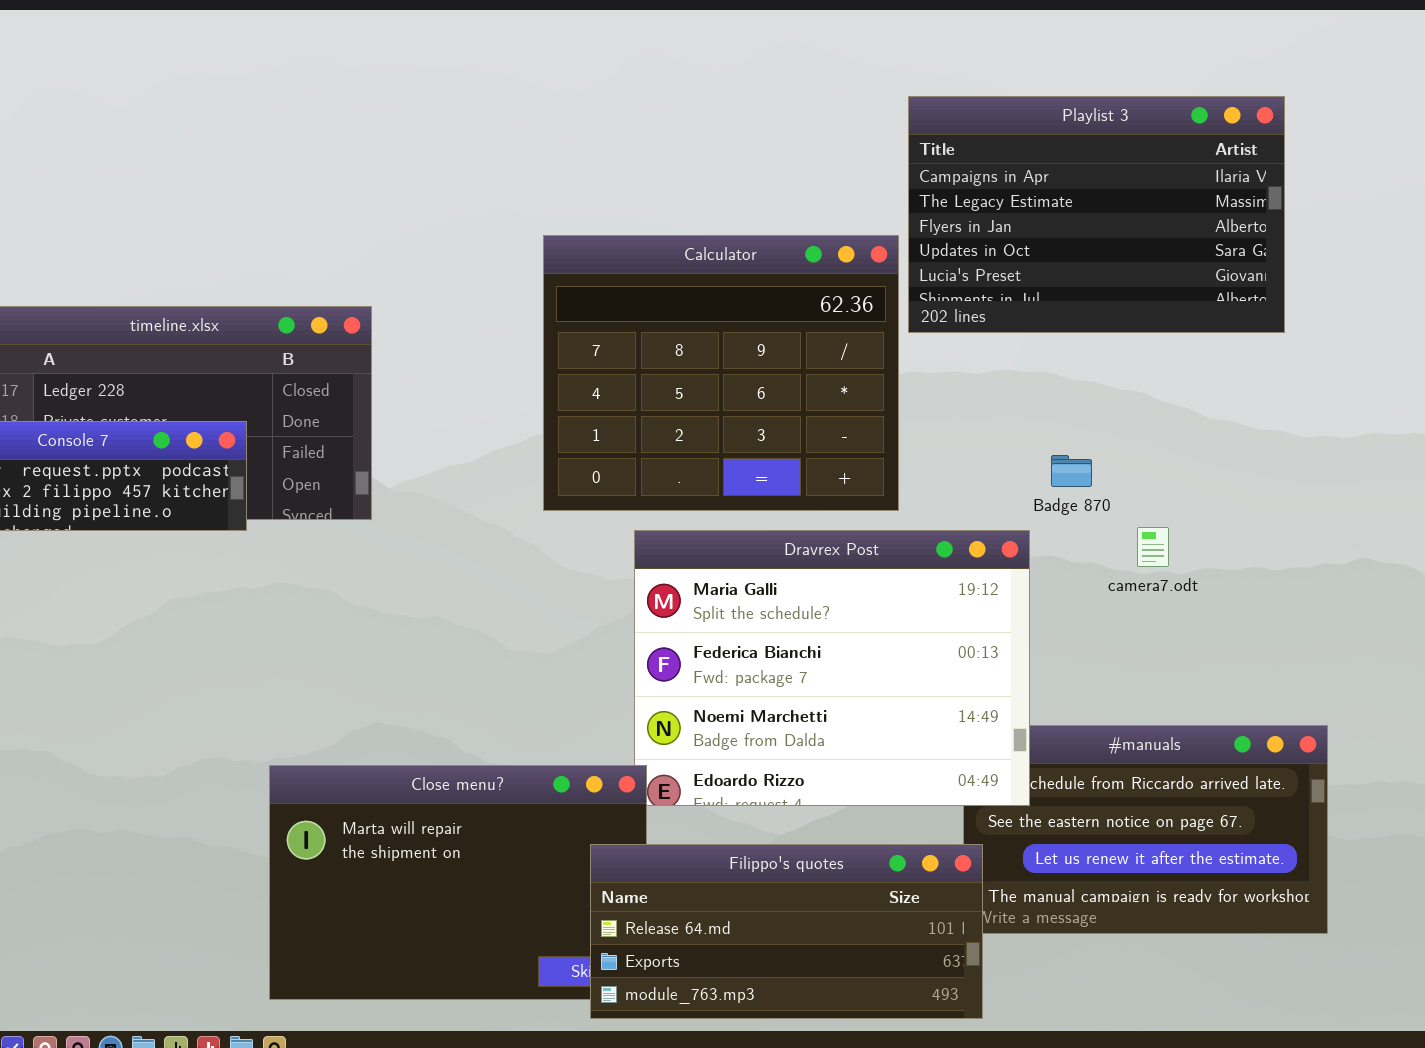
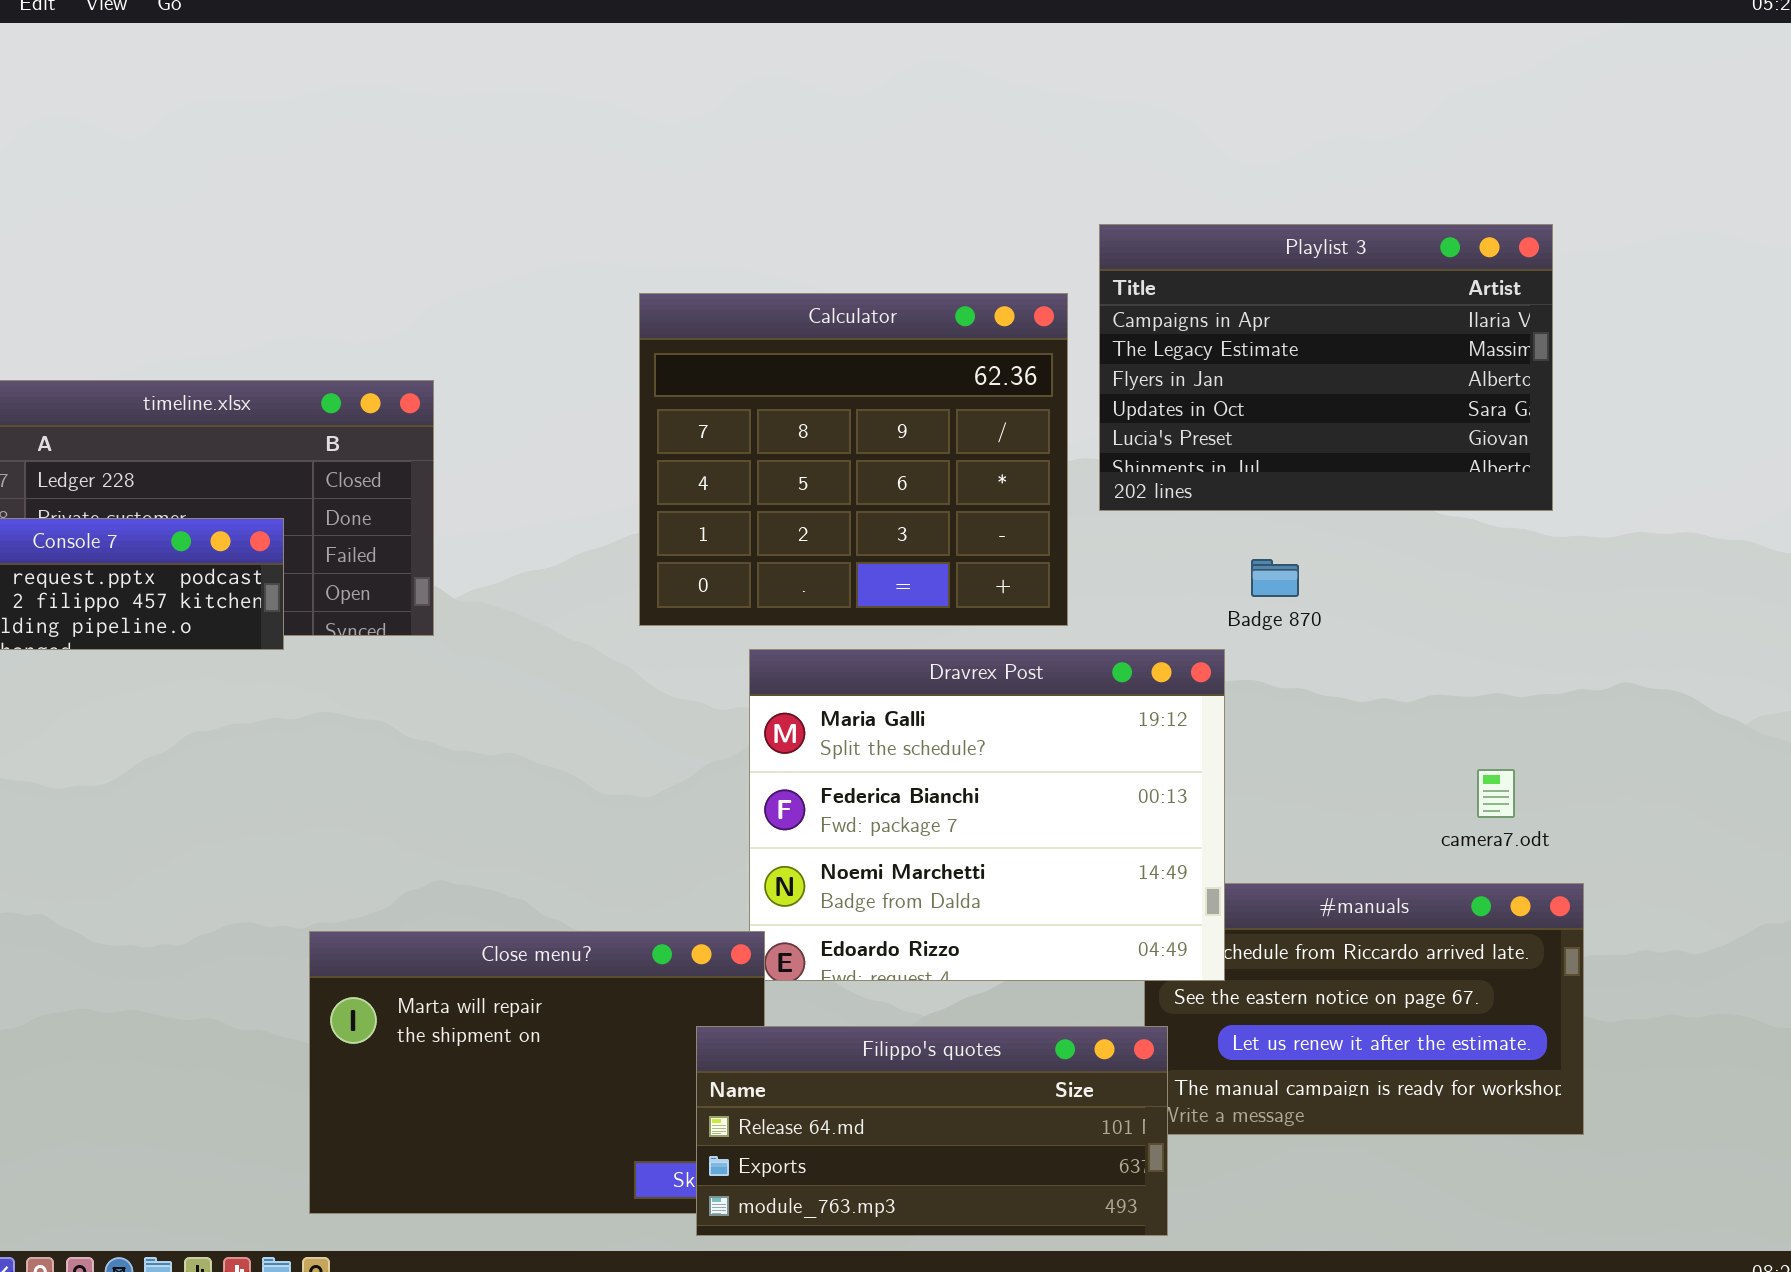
Playlist 3: [908,96,1285,333] -> [1099,224,1553,511], moved
camera7.odt: [1137,527,1169,567] -> [1477,769,1515,818], moved

